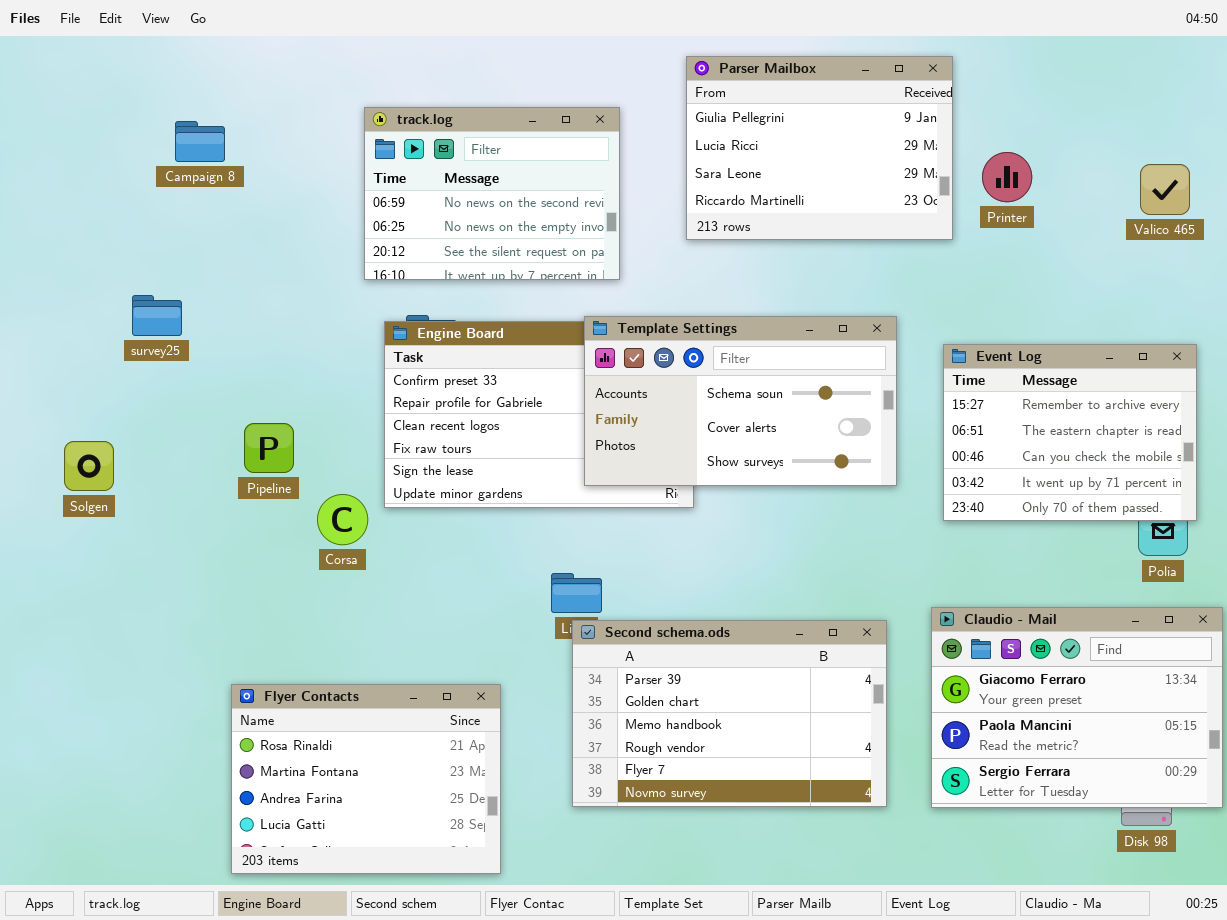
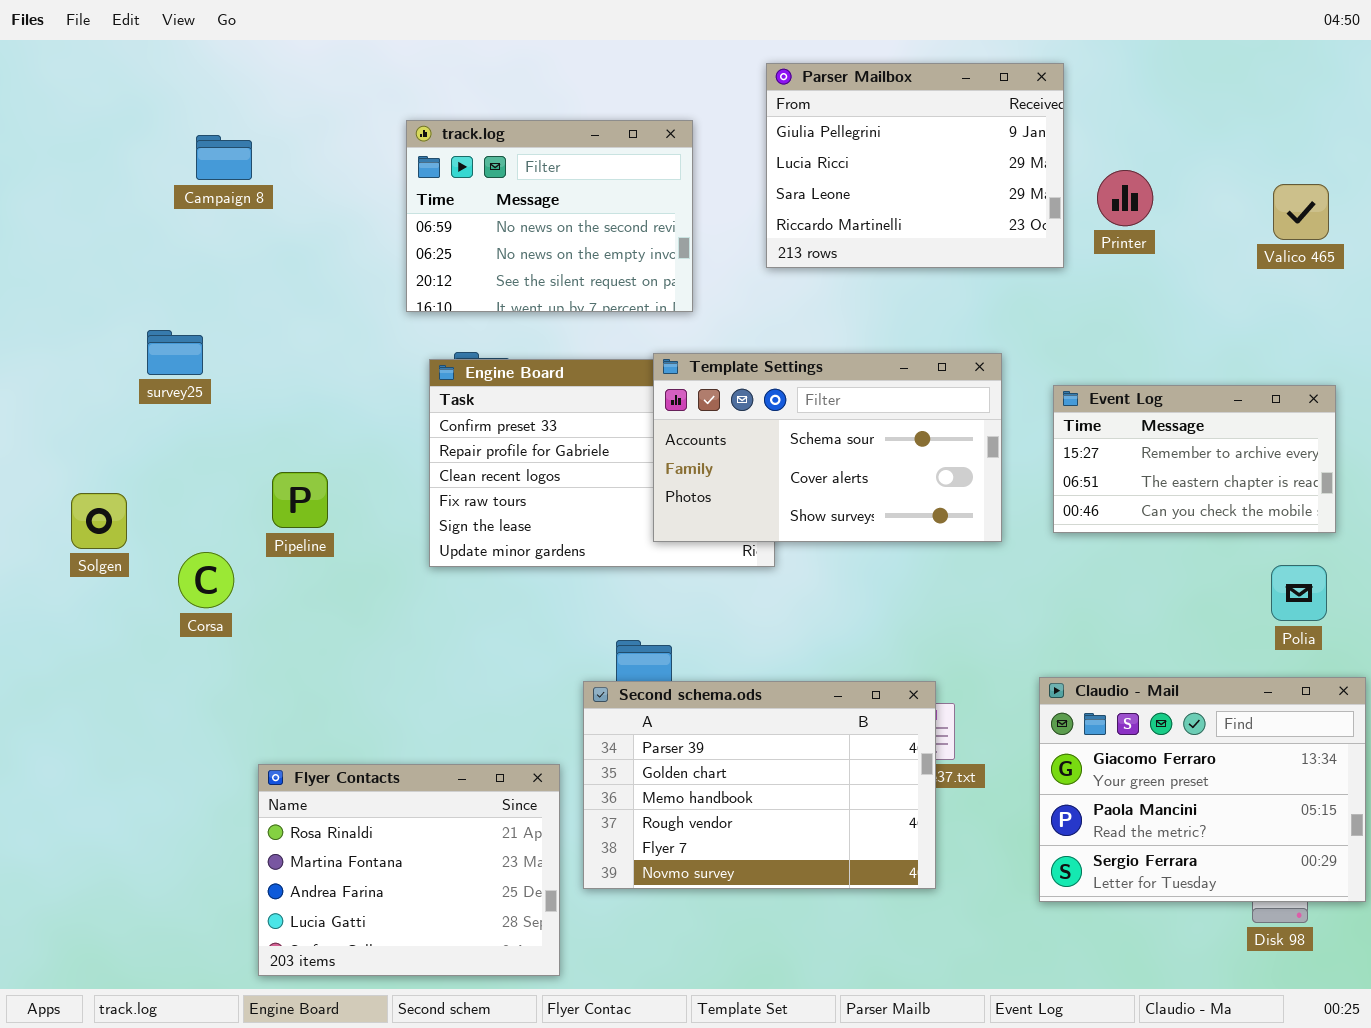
Event Log: [943,344,1197,521] -> [1053,385,1336,533], resized
Corsa: [317,494,368,545] -> [178,552,234,608], moved
Second schema.ods: [572,620,887,807] -> [583,681,936,889], moved

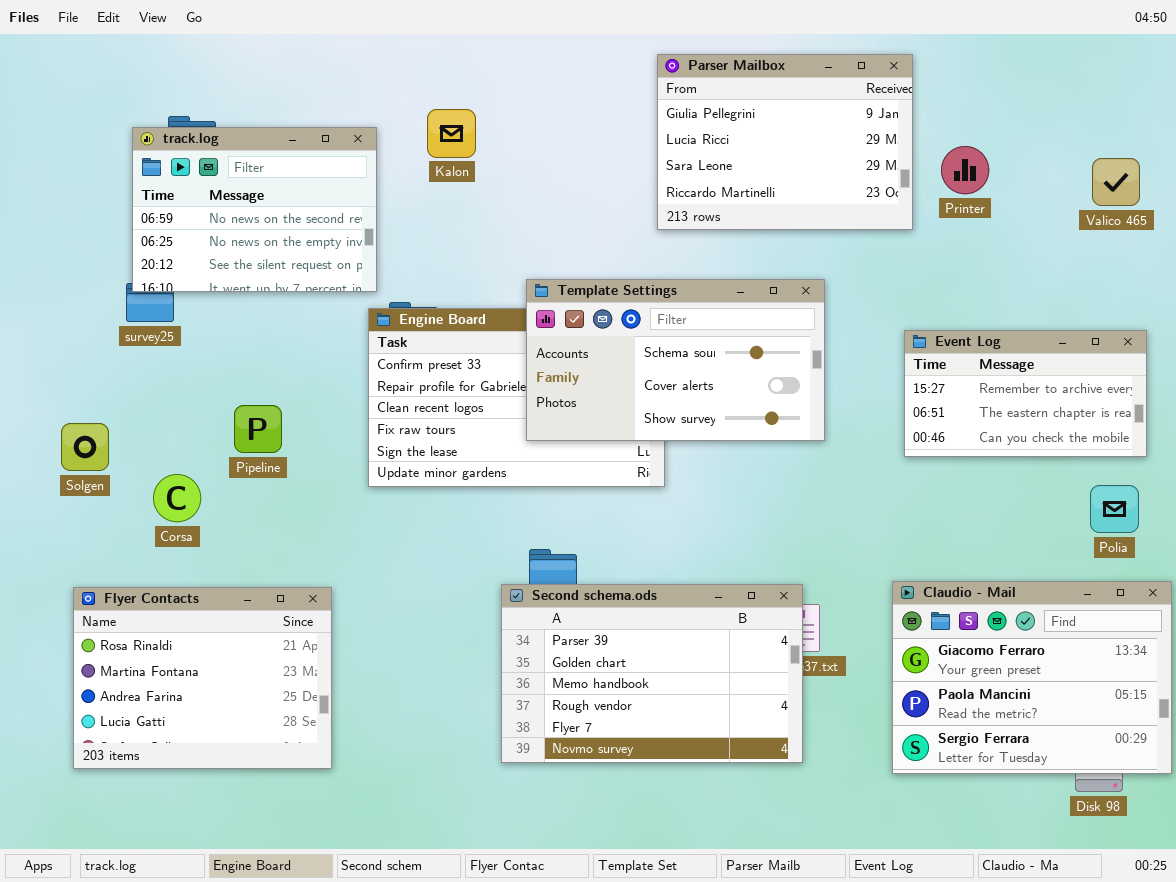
track.log: [406,120,693,312] -> [132,127,377,292], moved
Template Settings: [653,353,1002,542] -> [526,279,825,441], moved
Flyer Contacts: [258,764,560,976] -> [73,587,332,769], moved

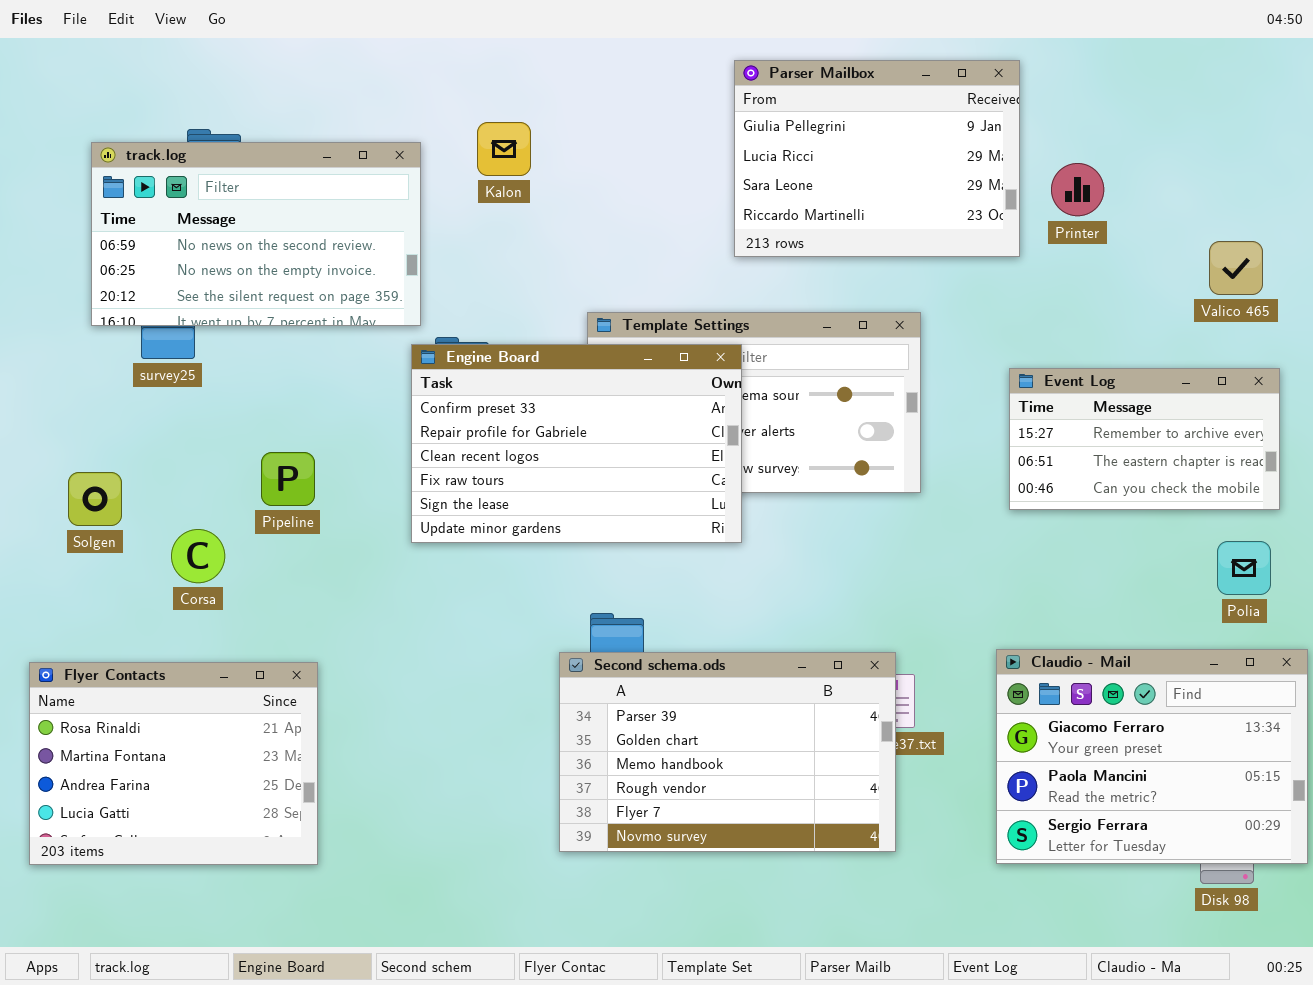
track.log: [132,127,377,292] -> [91,142,421,326], resized
Valico 465: [1092,158,1140,206] -> [1209,241,1263,295], moved
Engine Board: [368,308,665,487] -> [411,344,742,543], raised
Flyer Contacts: [73,587,332,769] -> [29,662,318,865], moved

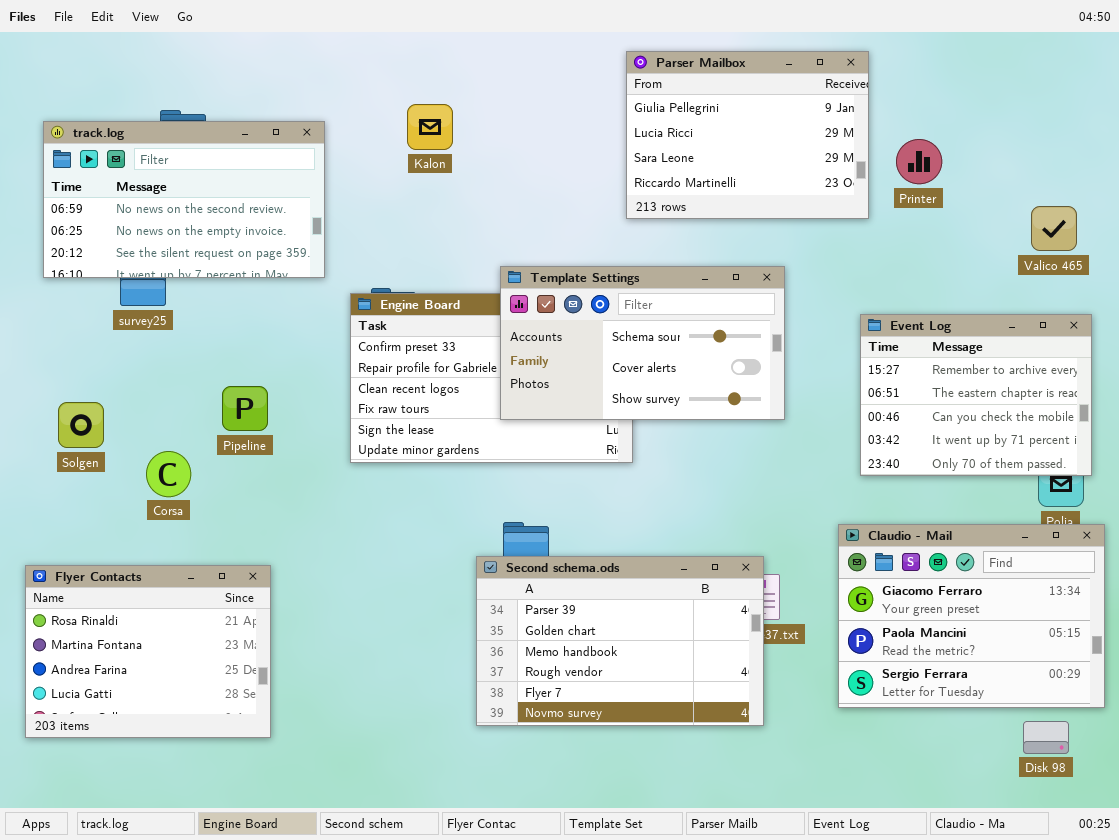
track.log: [91,142,421,326] -> [43,121,325,278], moved
Template Settings: [587,312,921,493] -> [500,266,785,420], raised
Event Log: [1009,368,1280,510] -> [860,314,1092,476], resized
Claudio - Mail: [996,649,1308,864] -> [838,524,1105,708], moved

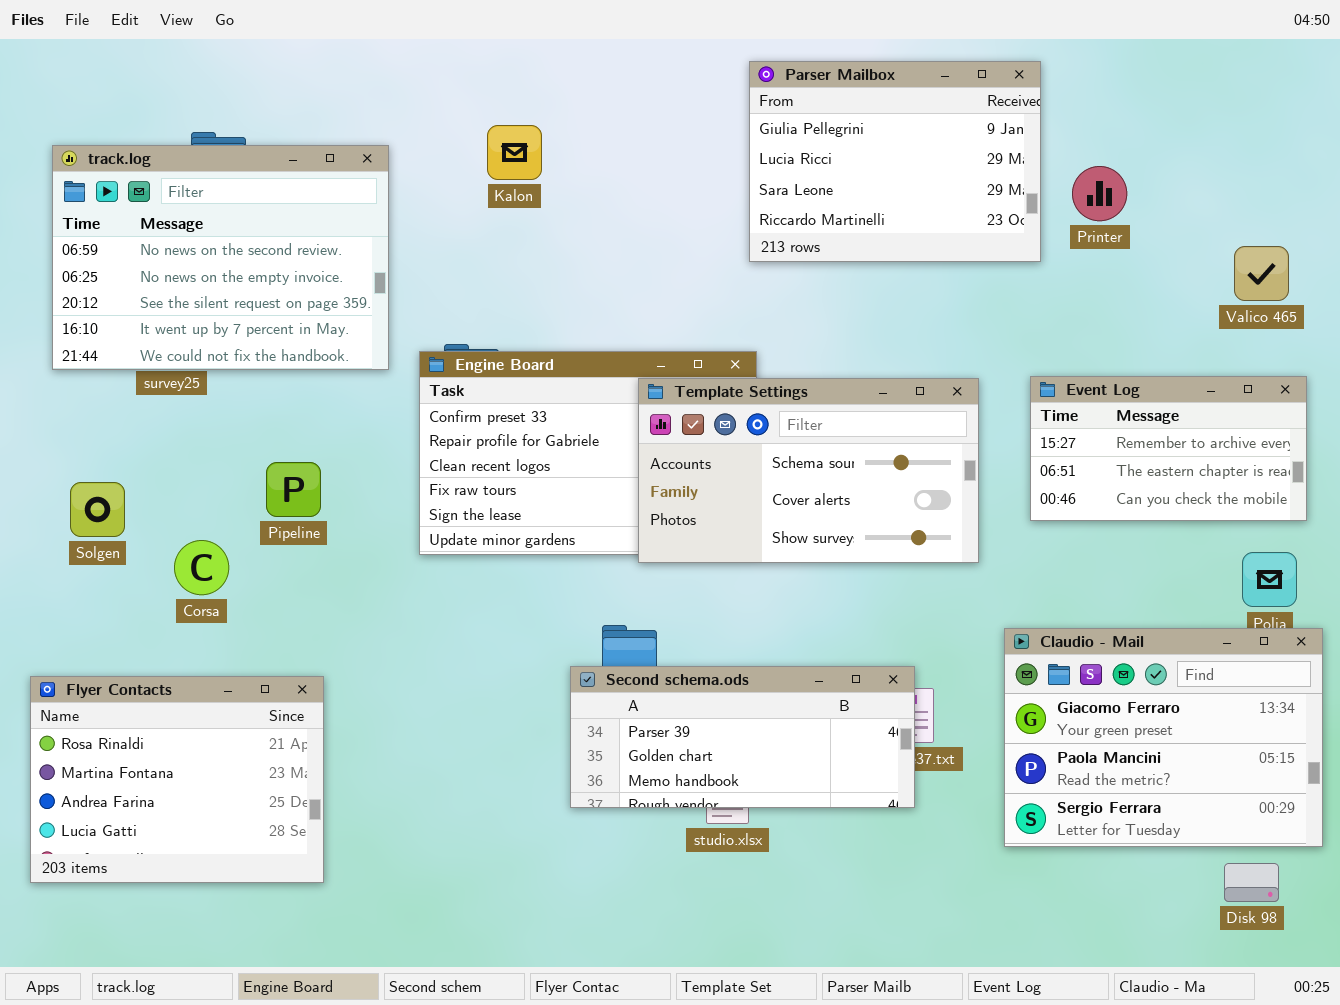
track.log: [43,121,325,278] -> [52,145,389,370], resized
Template Settings: [500,266,785,420] -> [638,378,979,563], moved
Event Log: [860,314,1092,476] -> [1030,376,1307,521], resized
Second schema.ods: [476,556,764,726] -> [570,666,915,808], resized

